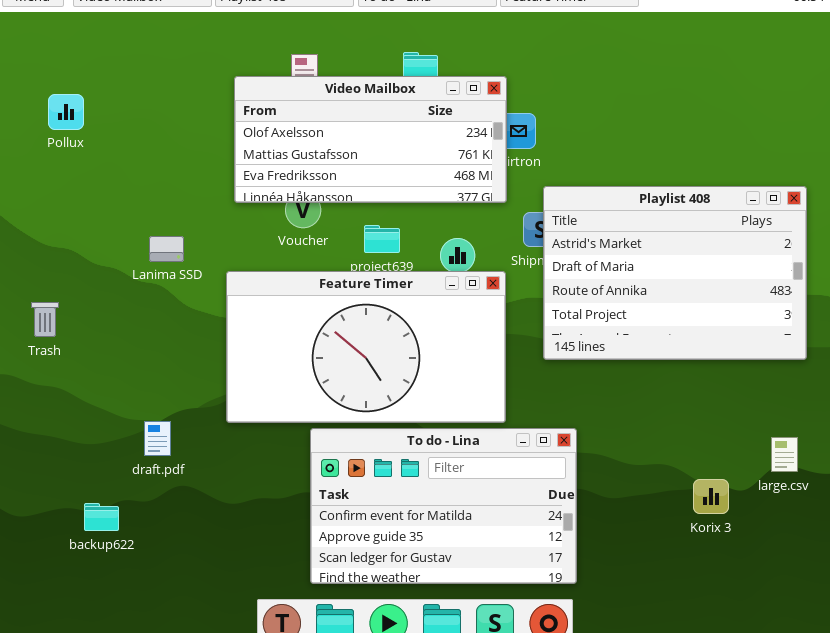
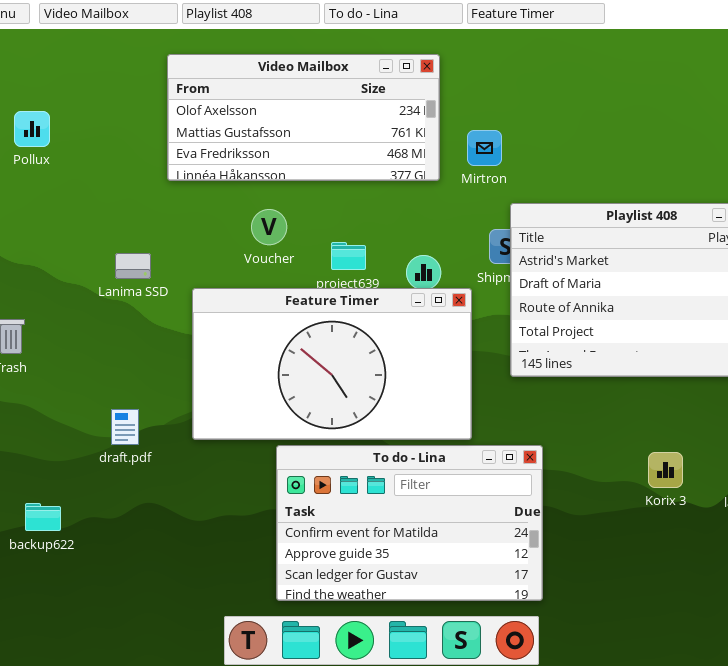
Video Mailbox: [234,76,507,203] -> [167,54,440,181], moved
draft.pdf: [144,421,171,456] -> [111,409,139,445], moved
Korix 3: [693,479,729,514] -> [648,452,683,488], moved
backup622: [84,503,119,531] -> [25,503,61,531], moved

